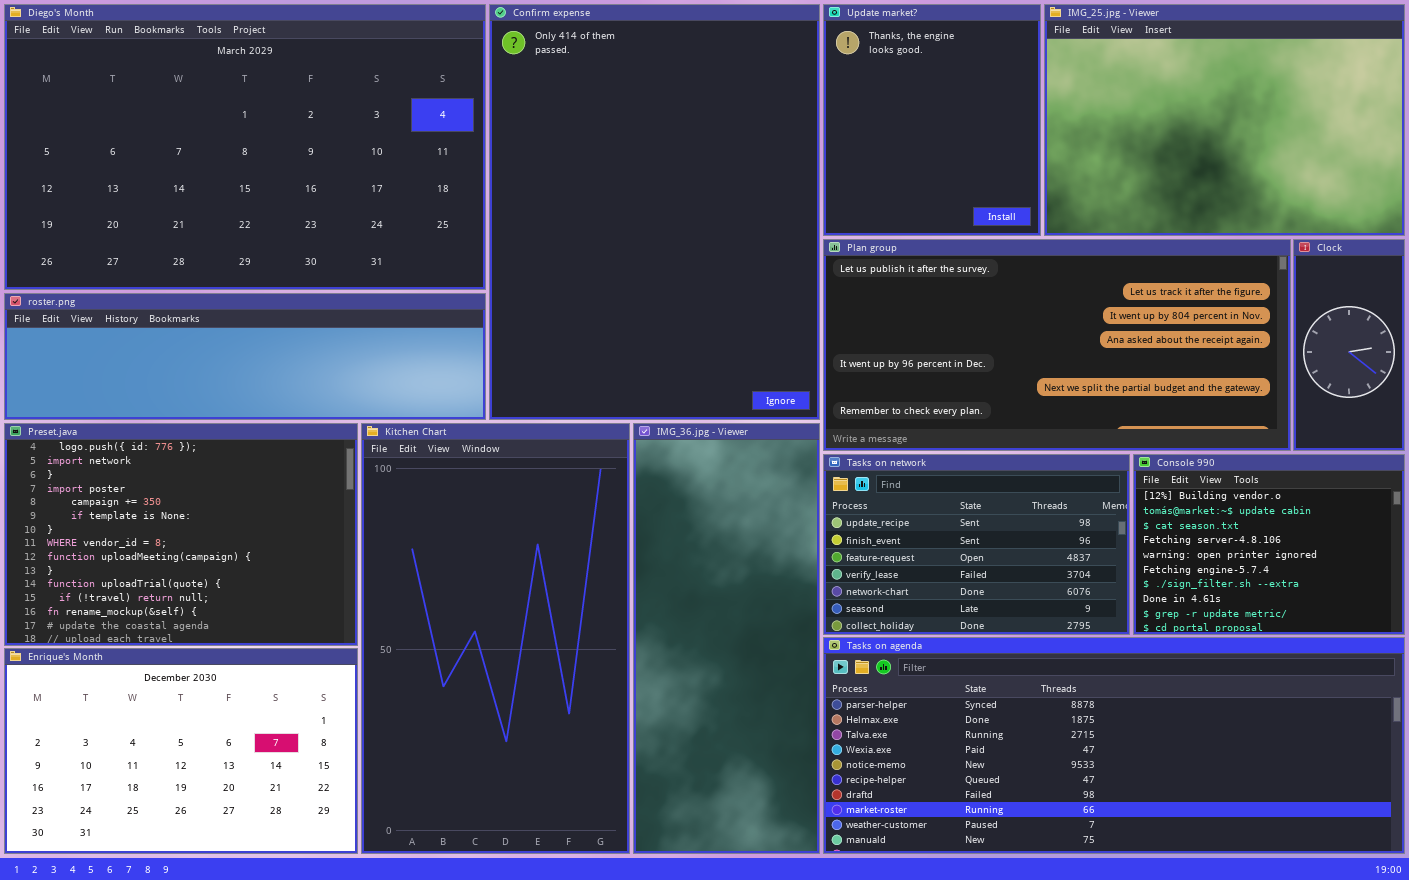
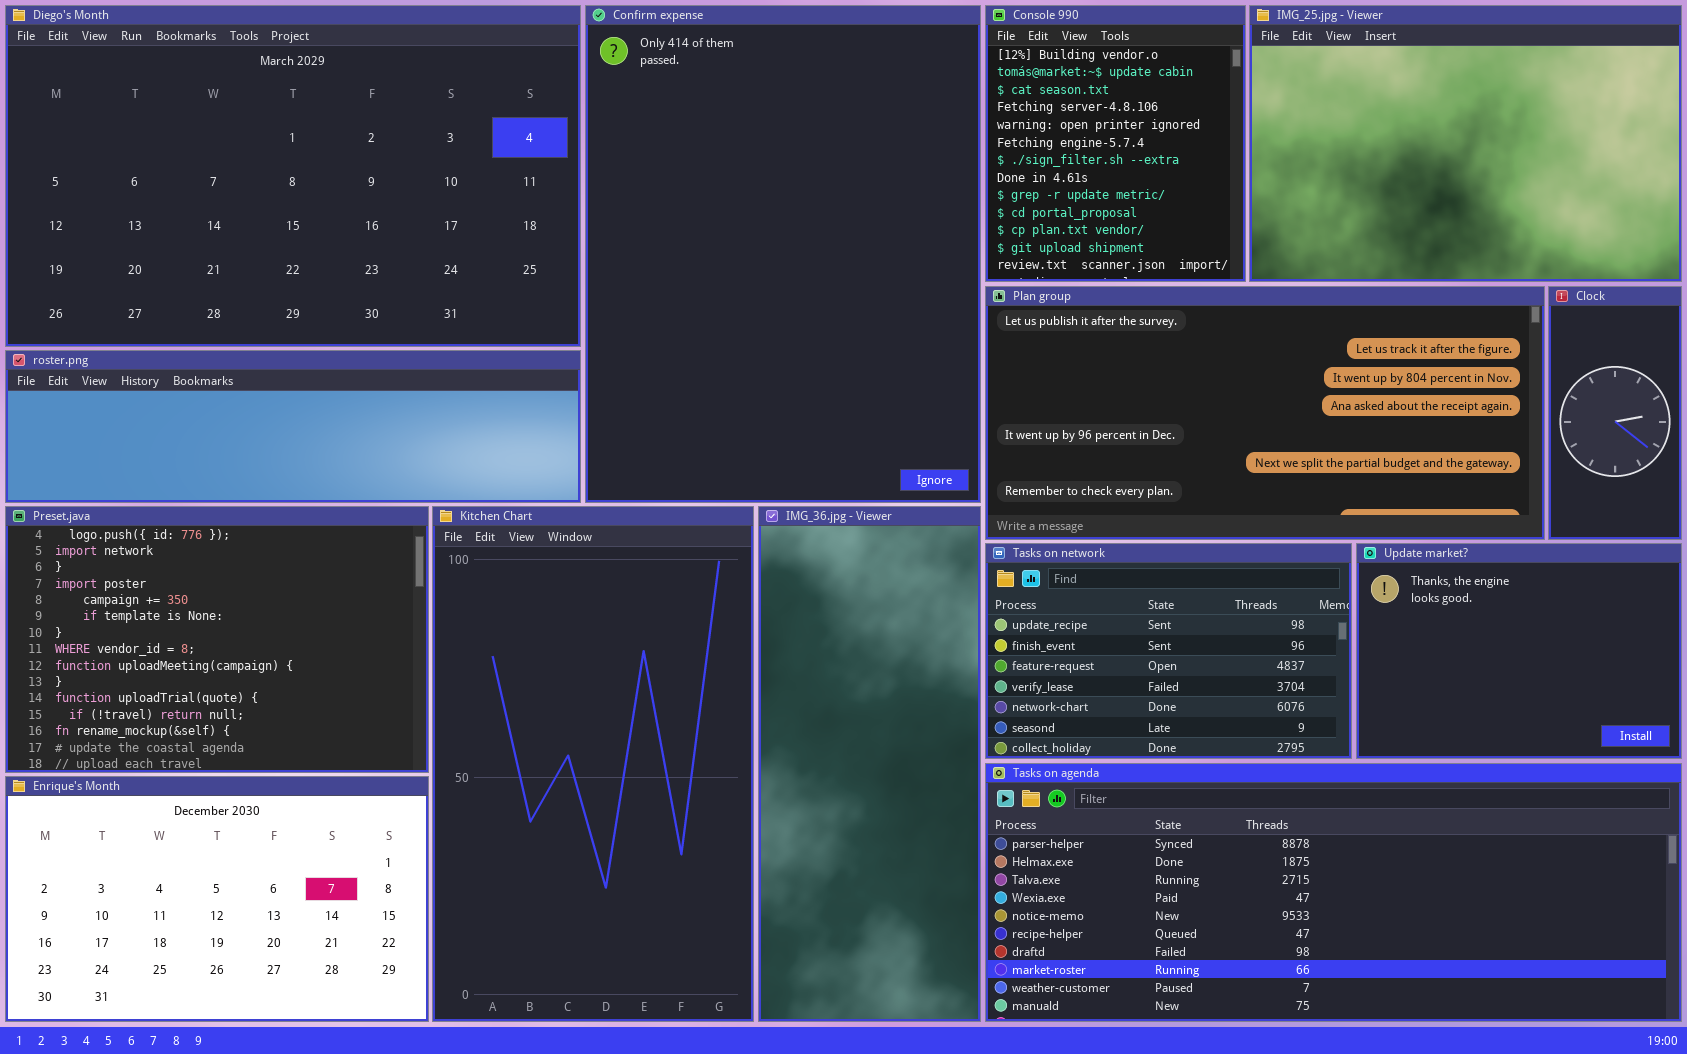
Update market?: [823,4,1041,236] -> [1356,543,1682,759], moved, resized
Console 990: [1133,454,1405,635] -> [985,5,1246,282], moved, resized

